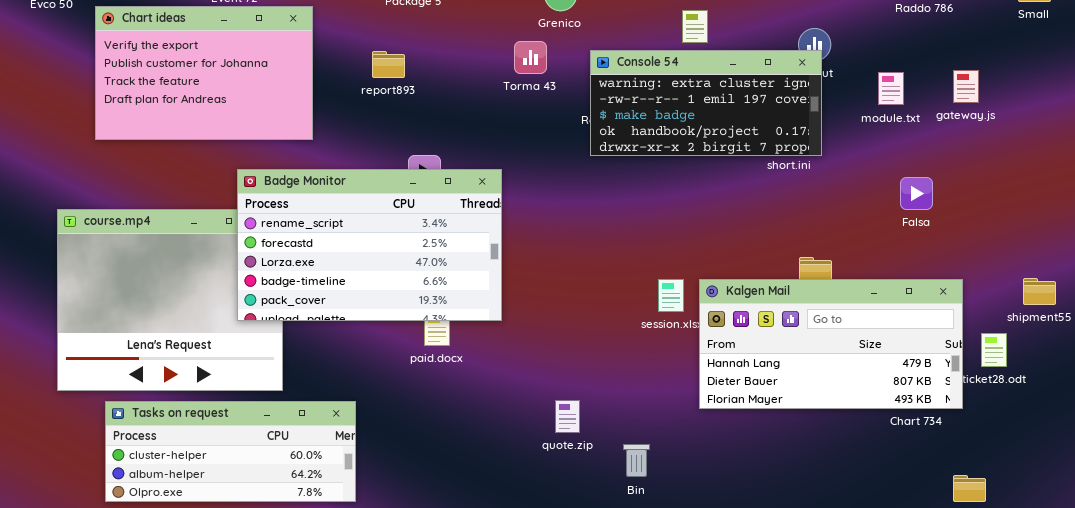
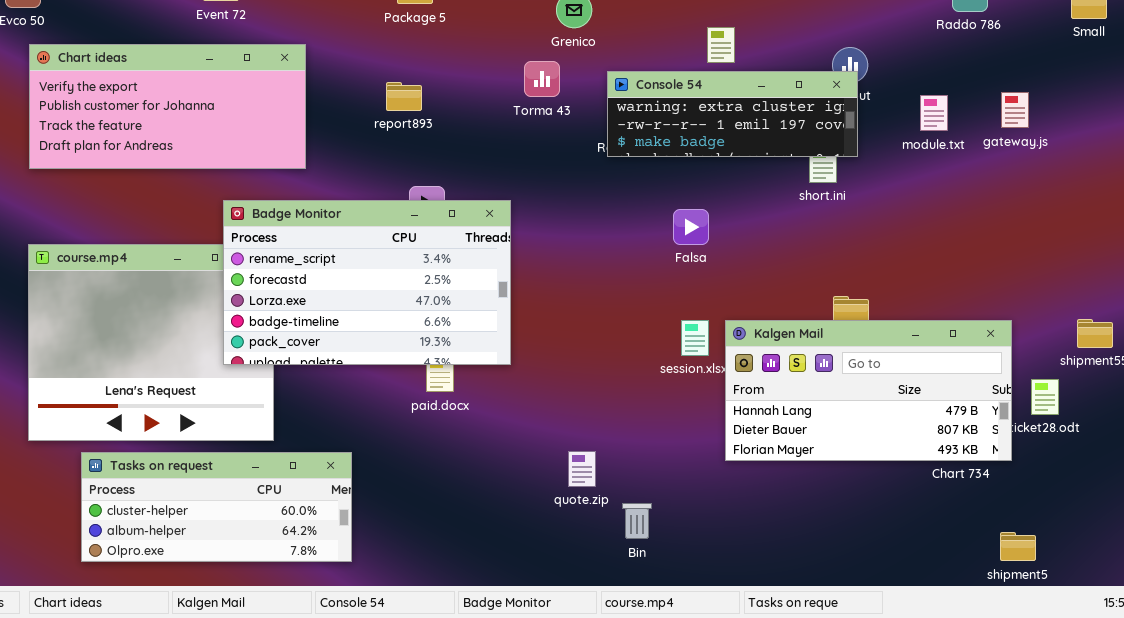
Chart ideas: [95,6,313,140] -> [29,44,306,169], resized
Console 54: [590,50,822,156] -> [607,71,858,157], resized
report893: [372,51,405,78] -> [386,82,422,111], moved
Falsa: [900,177,933,210] -> [673,209,709,245], moved
Bin: [623,444,650,477] -> [622,503,652,539], moved

